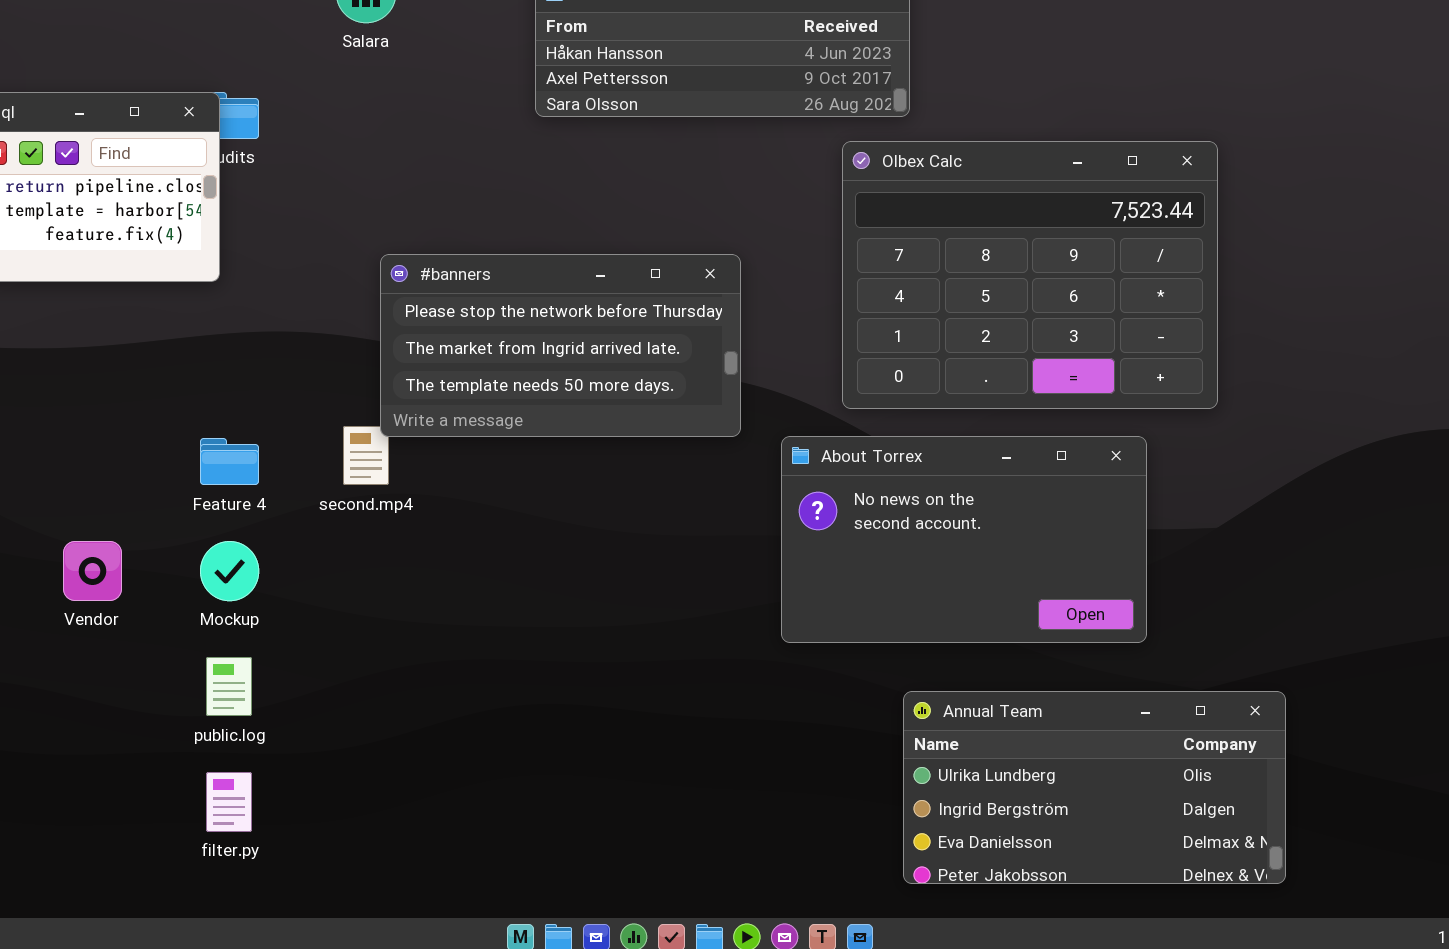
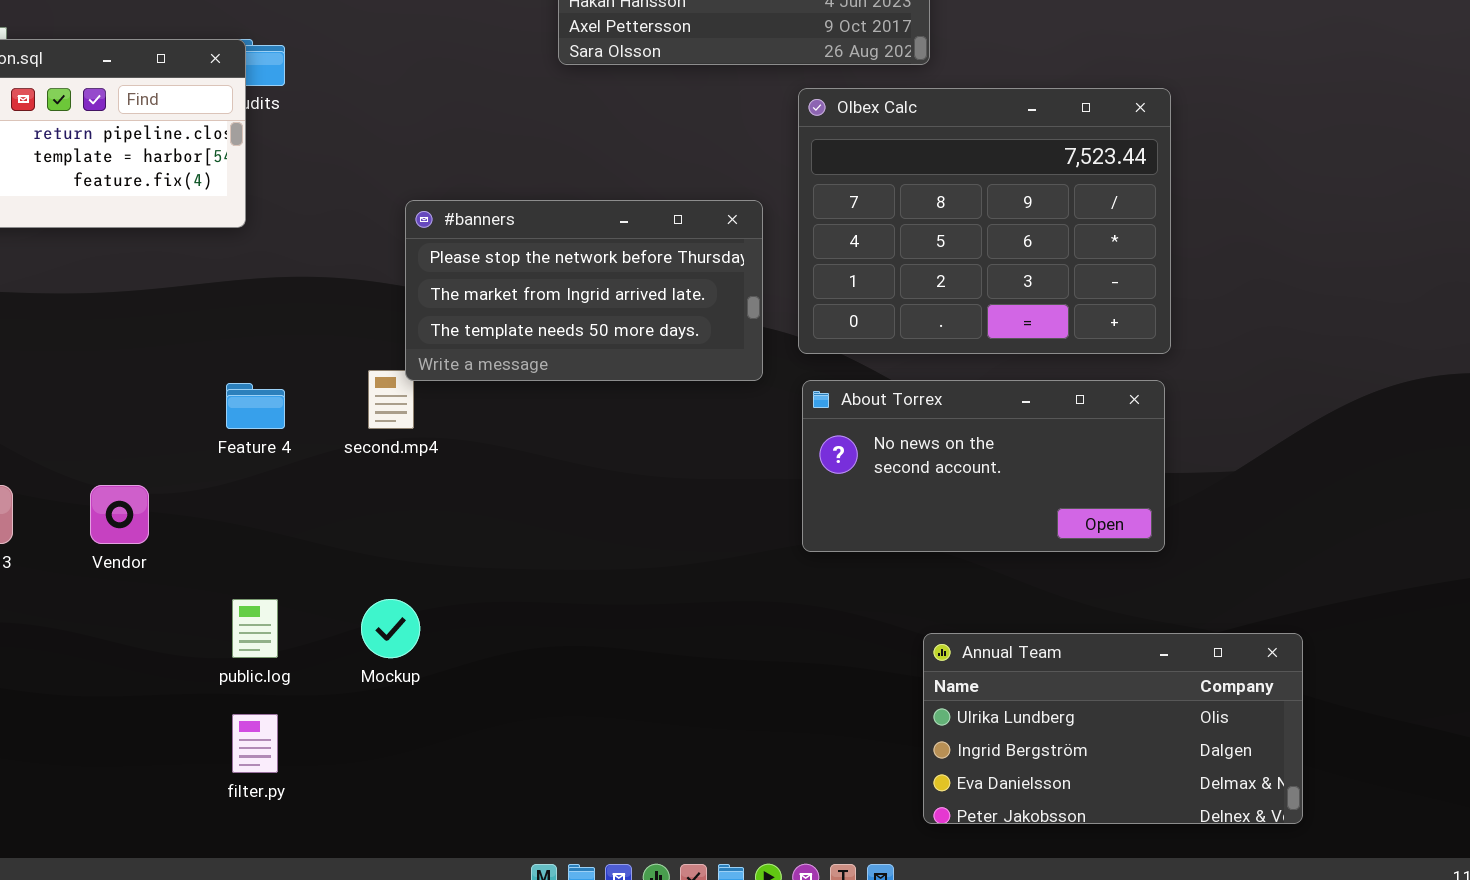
Olbex Calc: [842,141,1218,409] -> [798,88,1171,354], moved
About Torrex: [781,436,1147,643] -> [802,380,1165,552], resized
Mockup: [200,541,259,601] -> [361,599,420,658], moved

